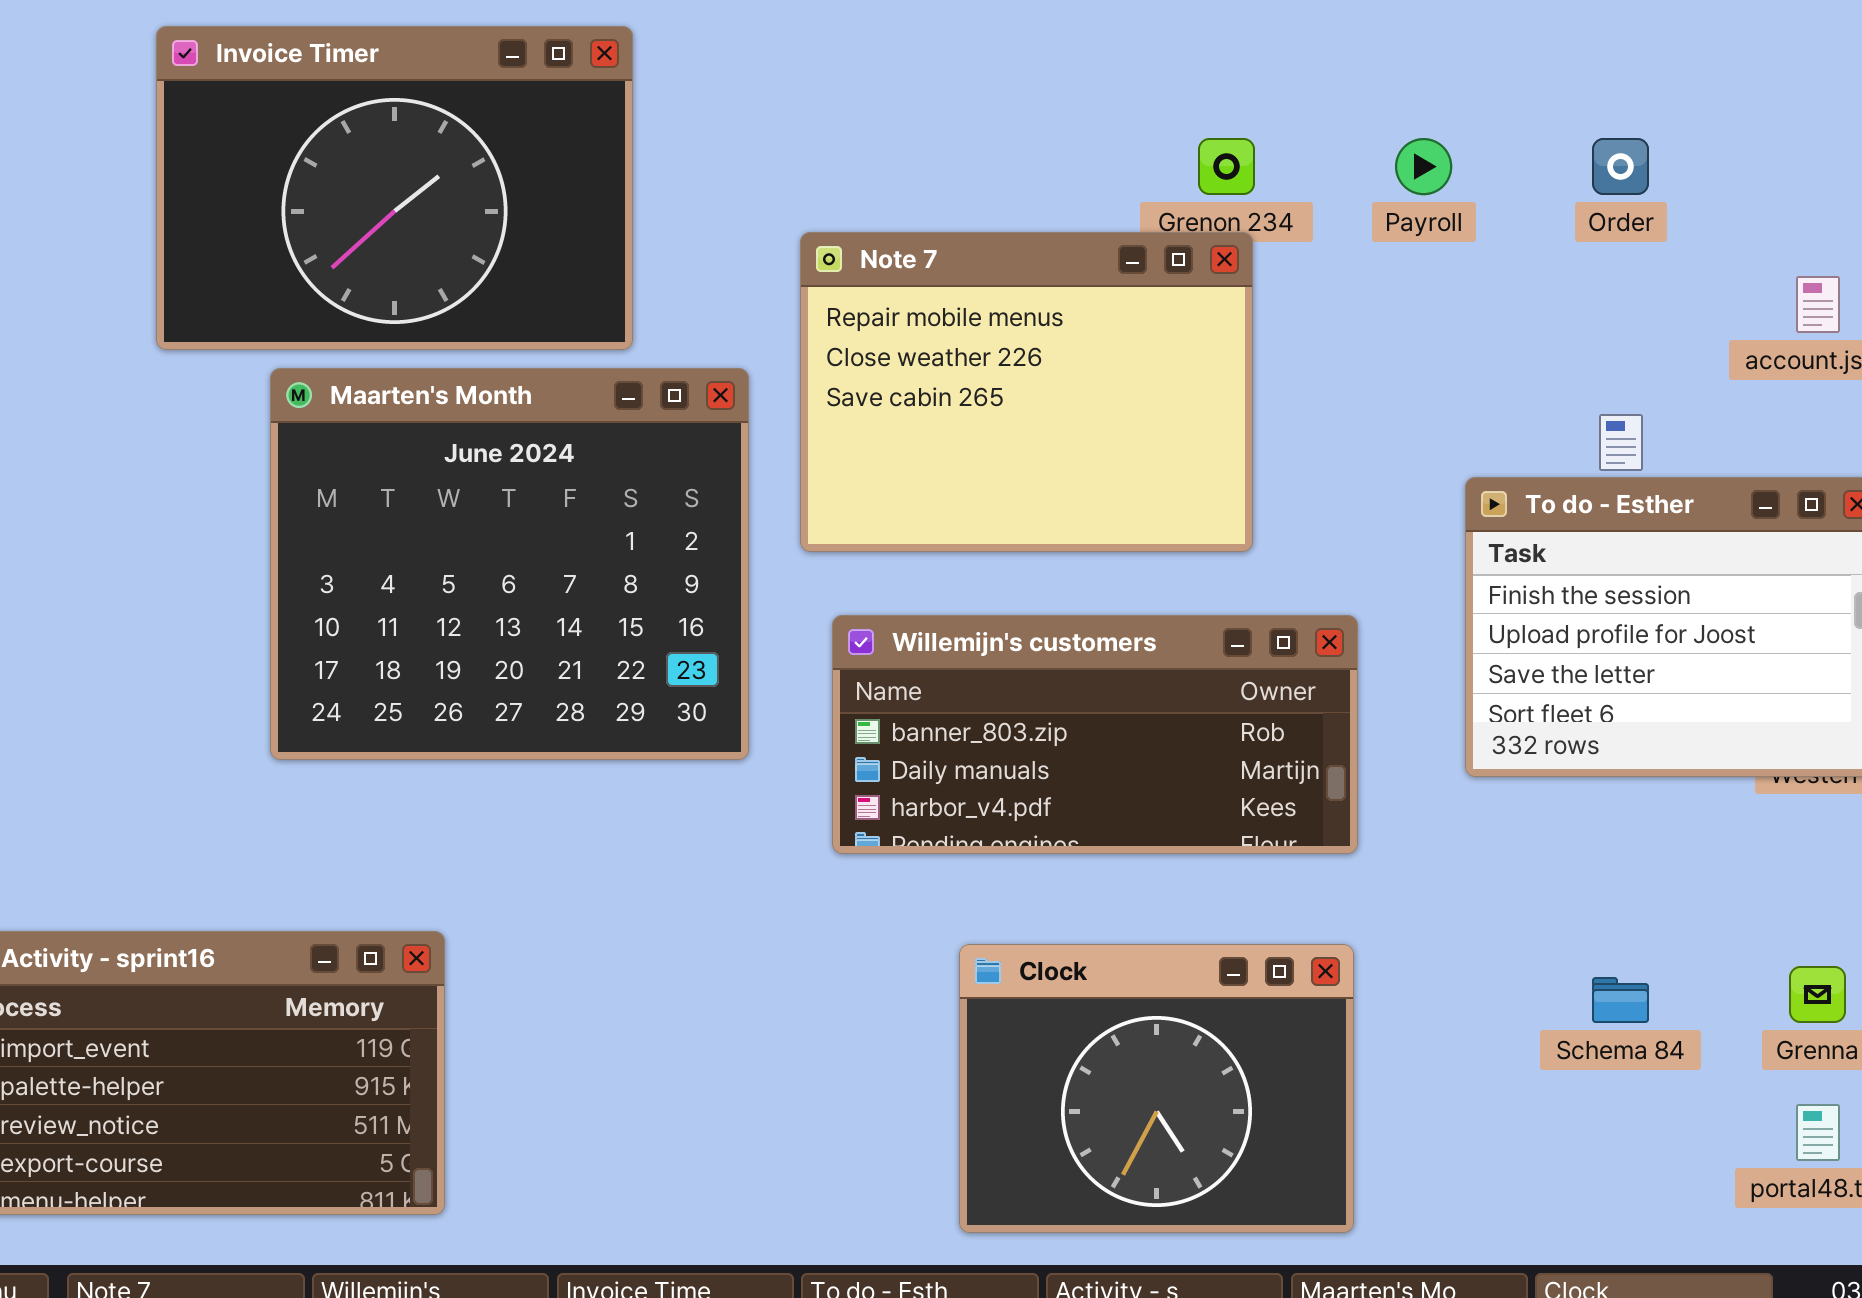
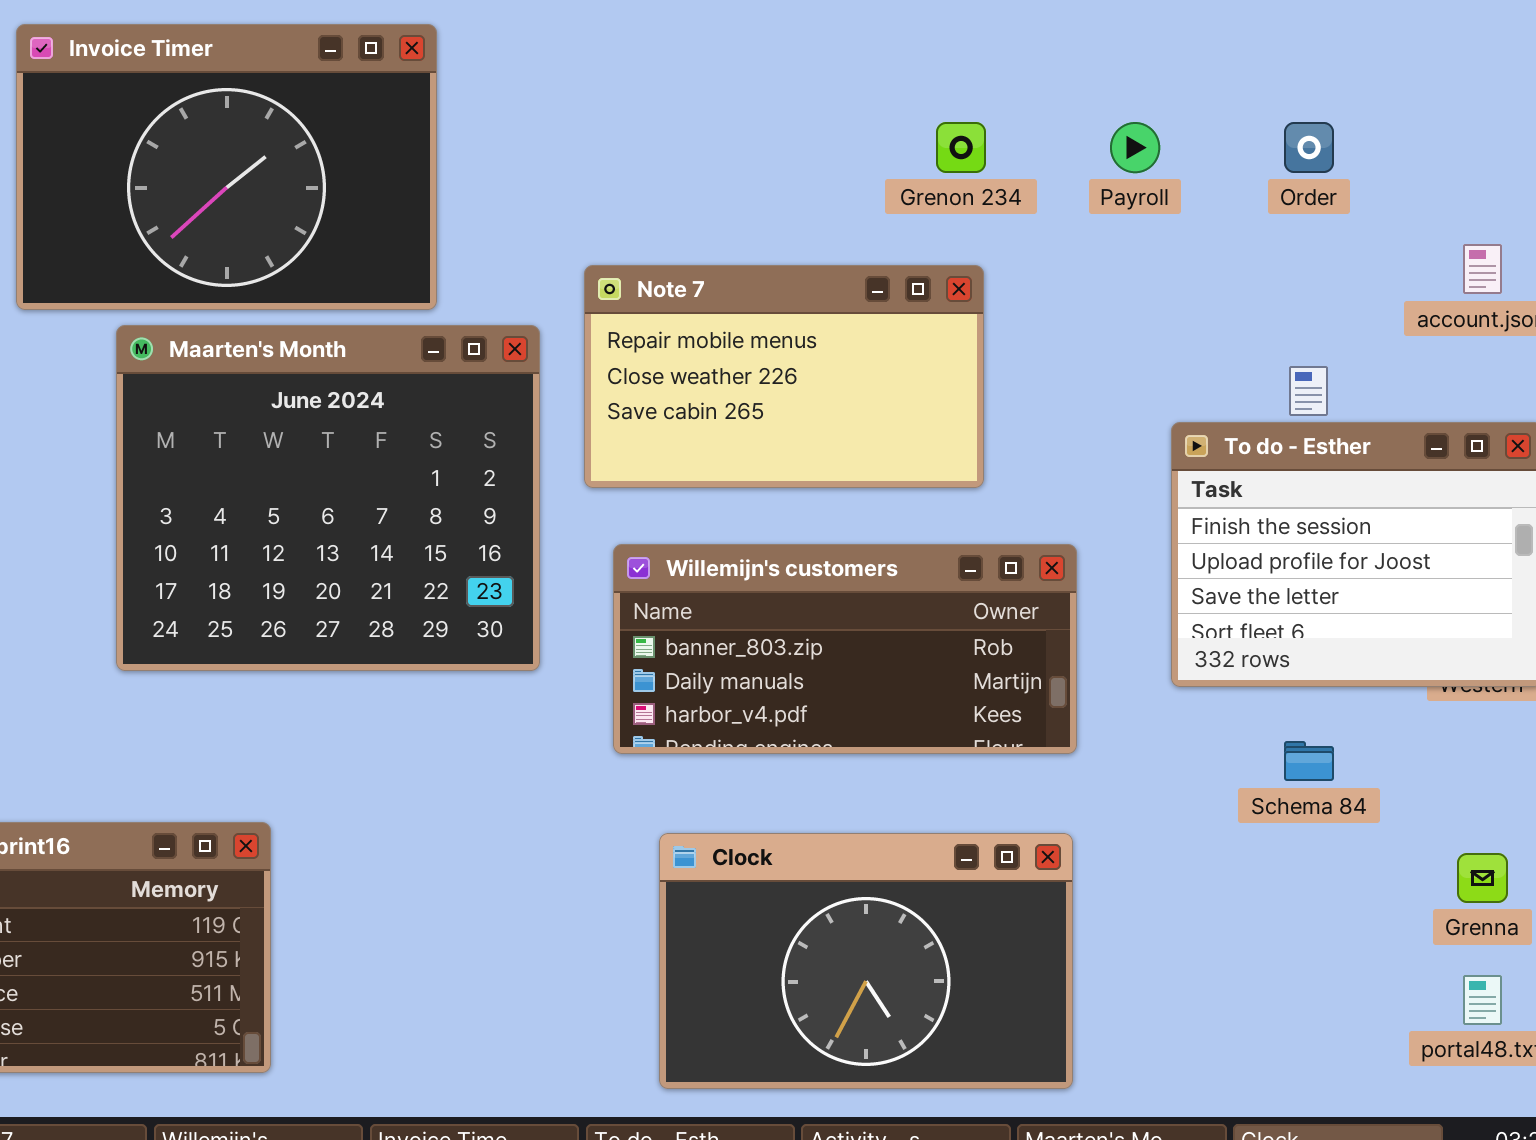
Note 7: [800,232,1253,552] -> [584,265,984,488], resized
Clock: [959,944,1354,1233] -> [659,833,1073,1089], resized
Schema 84: [1592,977,1649,1023] -> [1284,741,1334,781], moved

